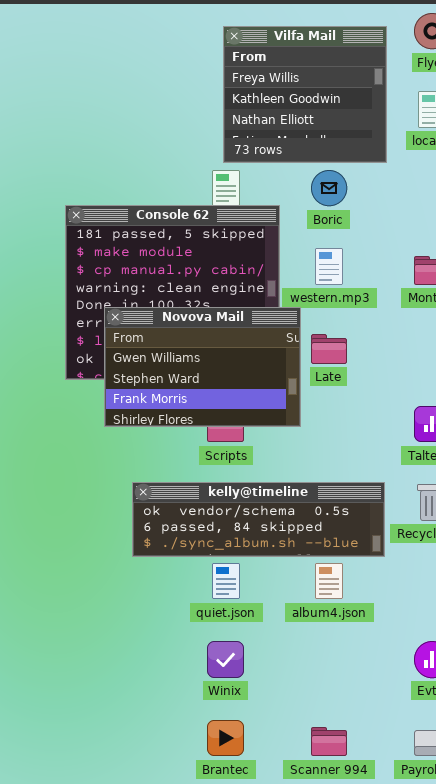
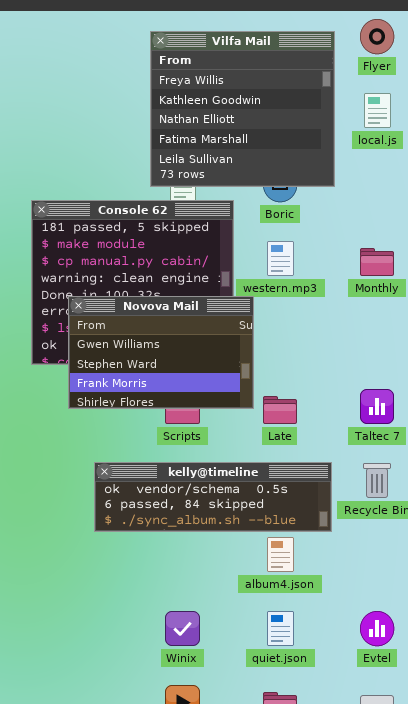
Vilfa Mail: [223,26,387,163] -> [150,31,335,187], resized
Late: [311,334,347,364] -> [263,396,297,424], moved
quiet.json: [212,563,240,599] -> [267,611,294,646], moved

